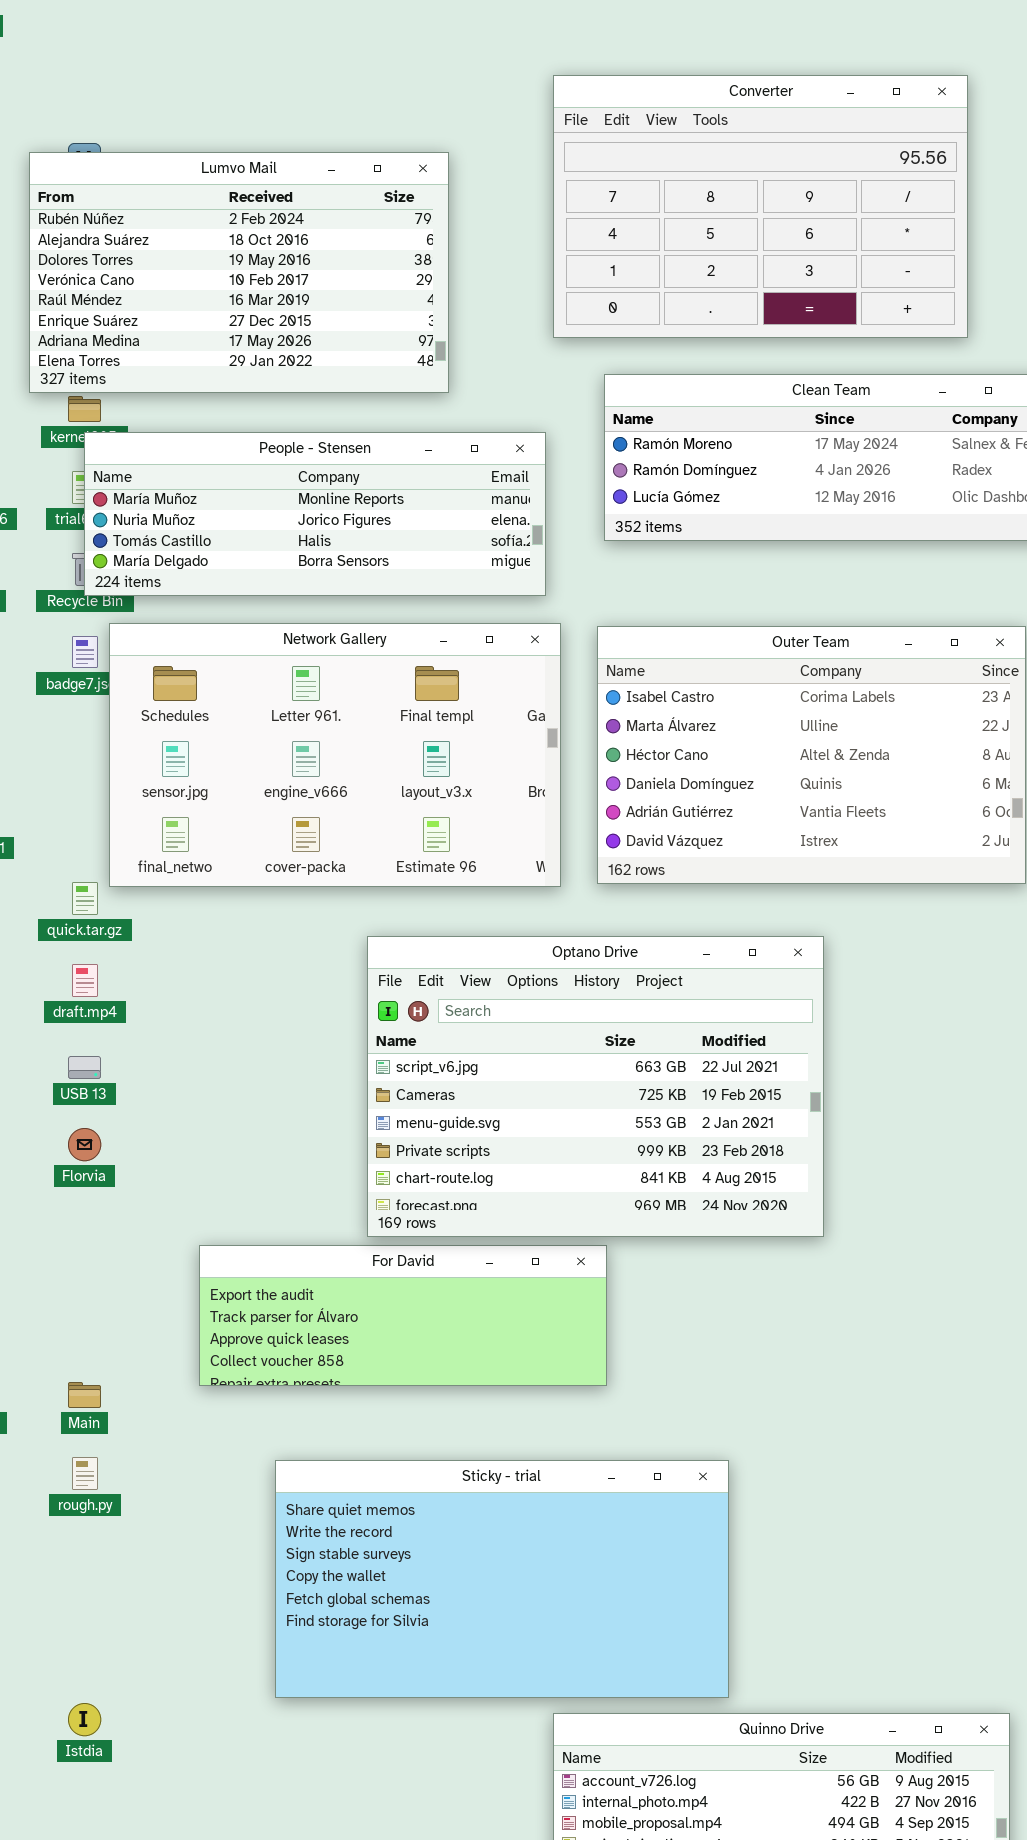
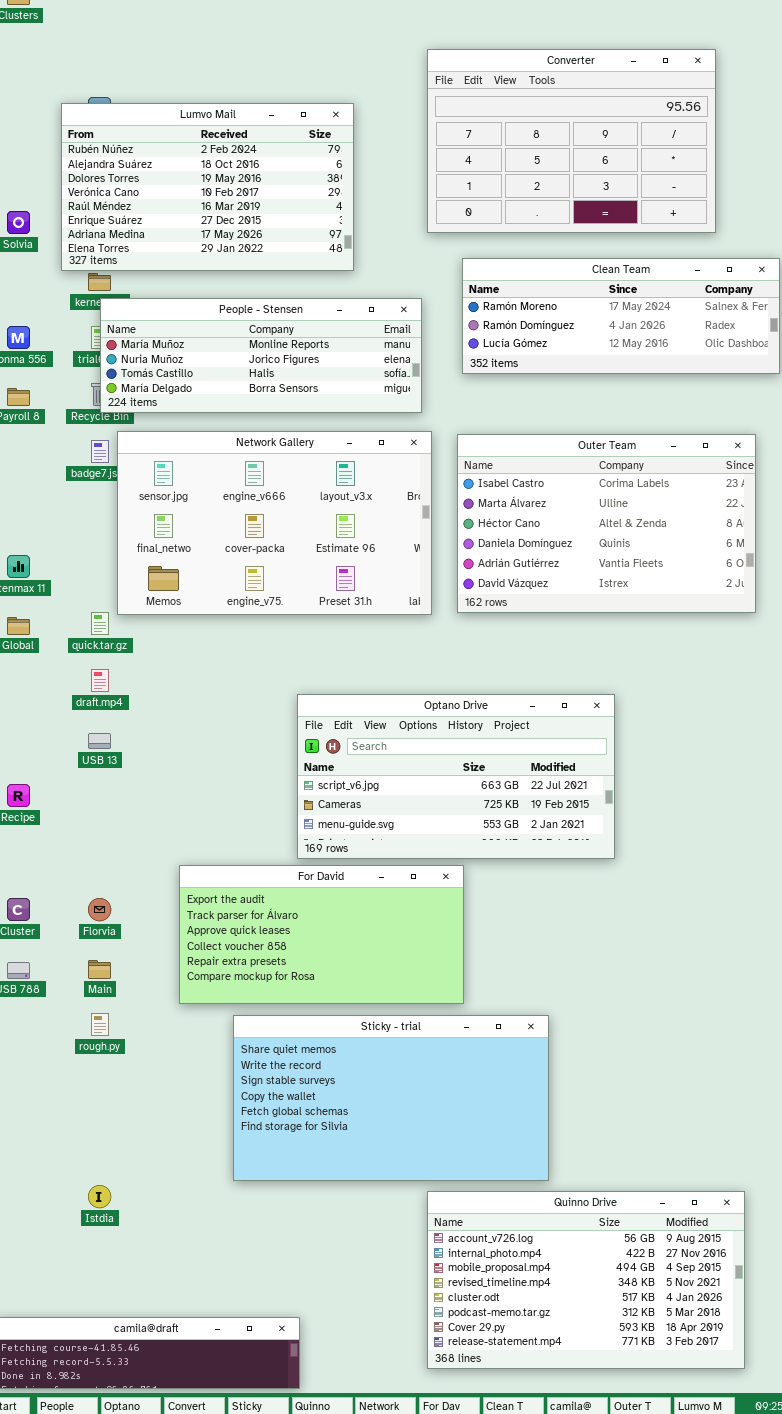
Network Gallery: [109,623,561,887] -> [117,431,432,615], scrolled down 1 row
Optano Drive: [367,936,824,1237] -> [297,694,615,859], resized
Florvia: [68,1128,101,1161] -> [88,898,111,921], moved
For David: [199,1245,607,1386] -> [179,865,464,1004], resized

